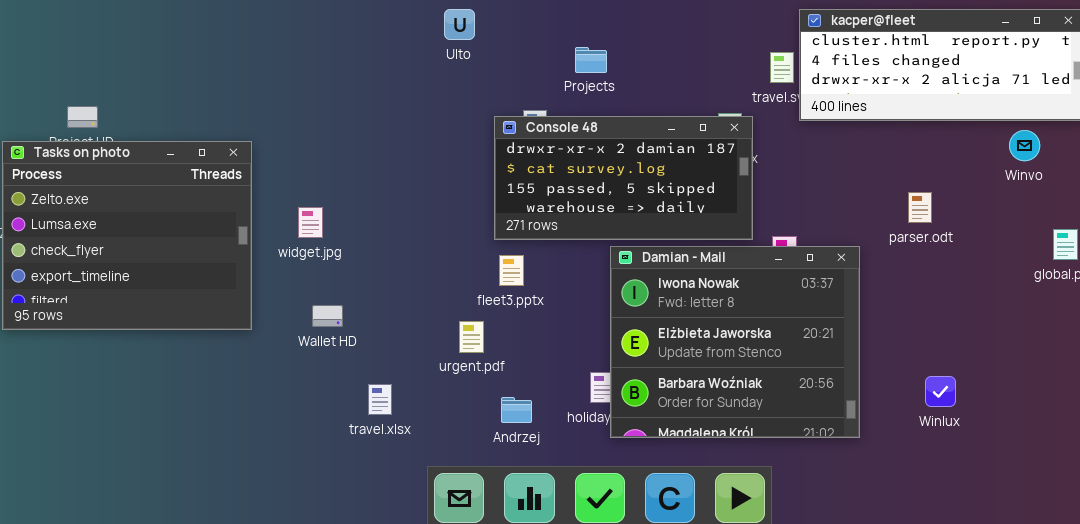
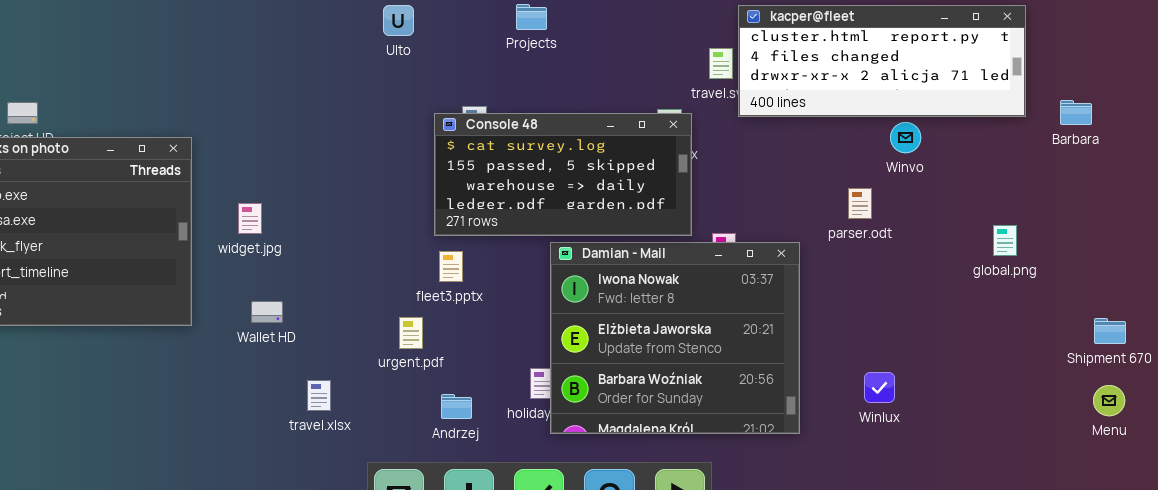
Projects: [575,47,607,73] -> [516,4,547,30], moved
Console 48: [494,116,753,240] -> [434,113,692,236], scrolled down 1 row
Winvo: [1009,130,1040,161] -> [890,122,921,153], moved

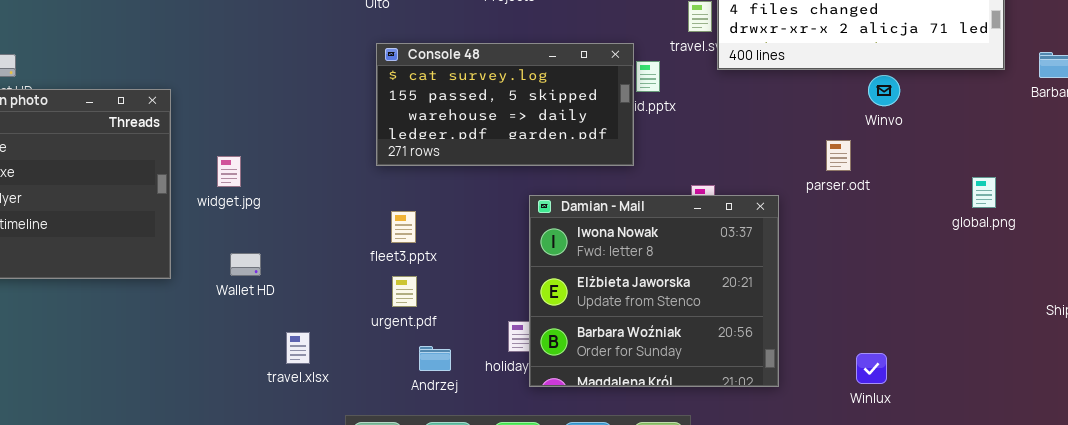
Console 48: [434,113,692,236] -> [376,43,634,166], moved
fleet3.pptx: [439,251,463,282] -> [391,211,416,243], moved
urgent.pdf: [399,317,423,349] -> [392,276,417,307], moved
Winlux: [864,372,895,403] -> [856,353,887,384], moved

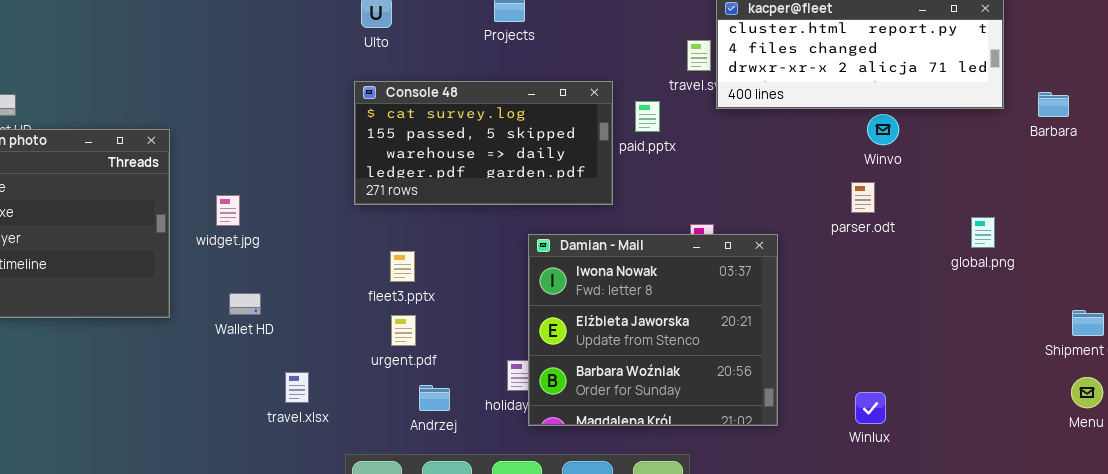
Console 48: [376,43,634,166] -> [354,81,613,205], moved
parser.odt: [826,140,851,171] -> [851,182,875,213], moved

